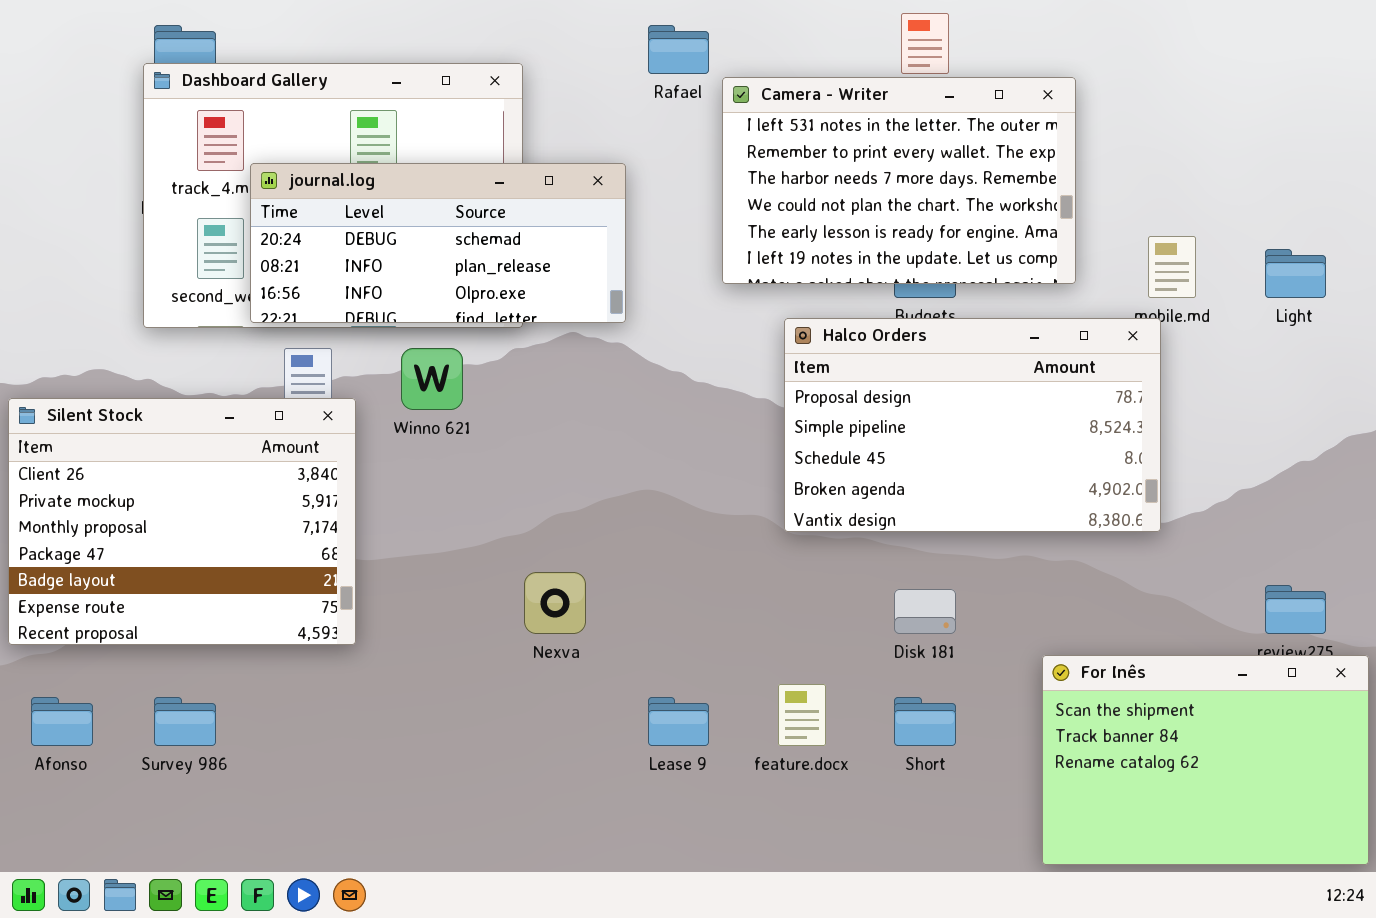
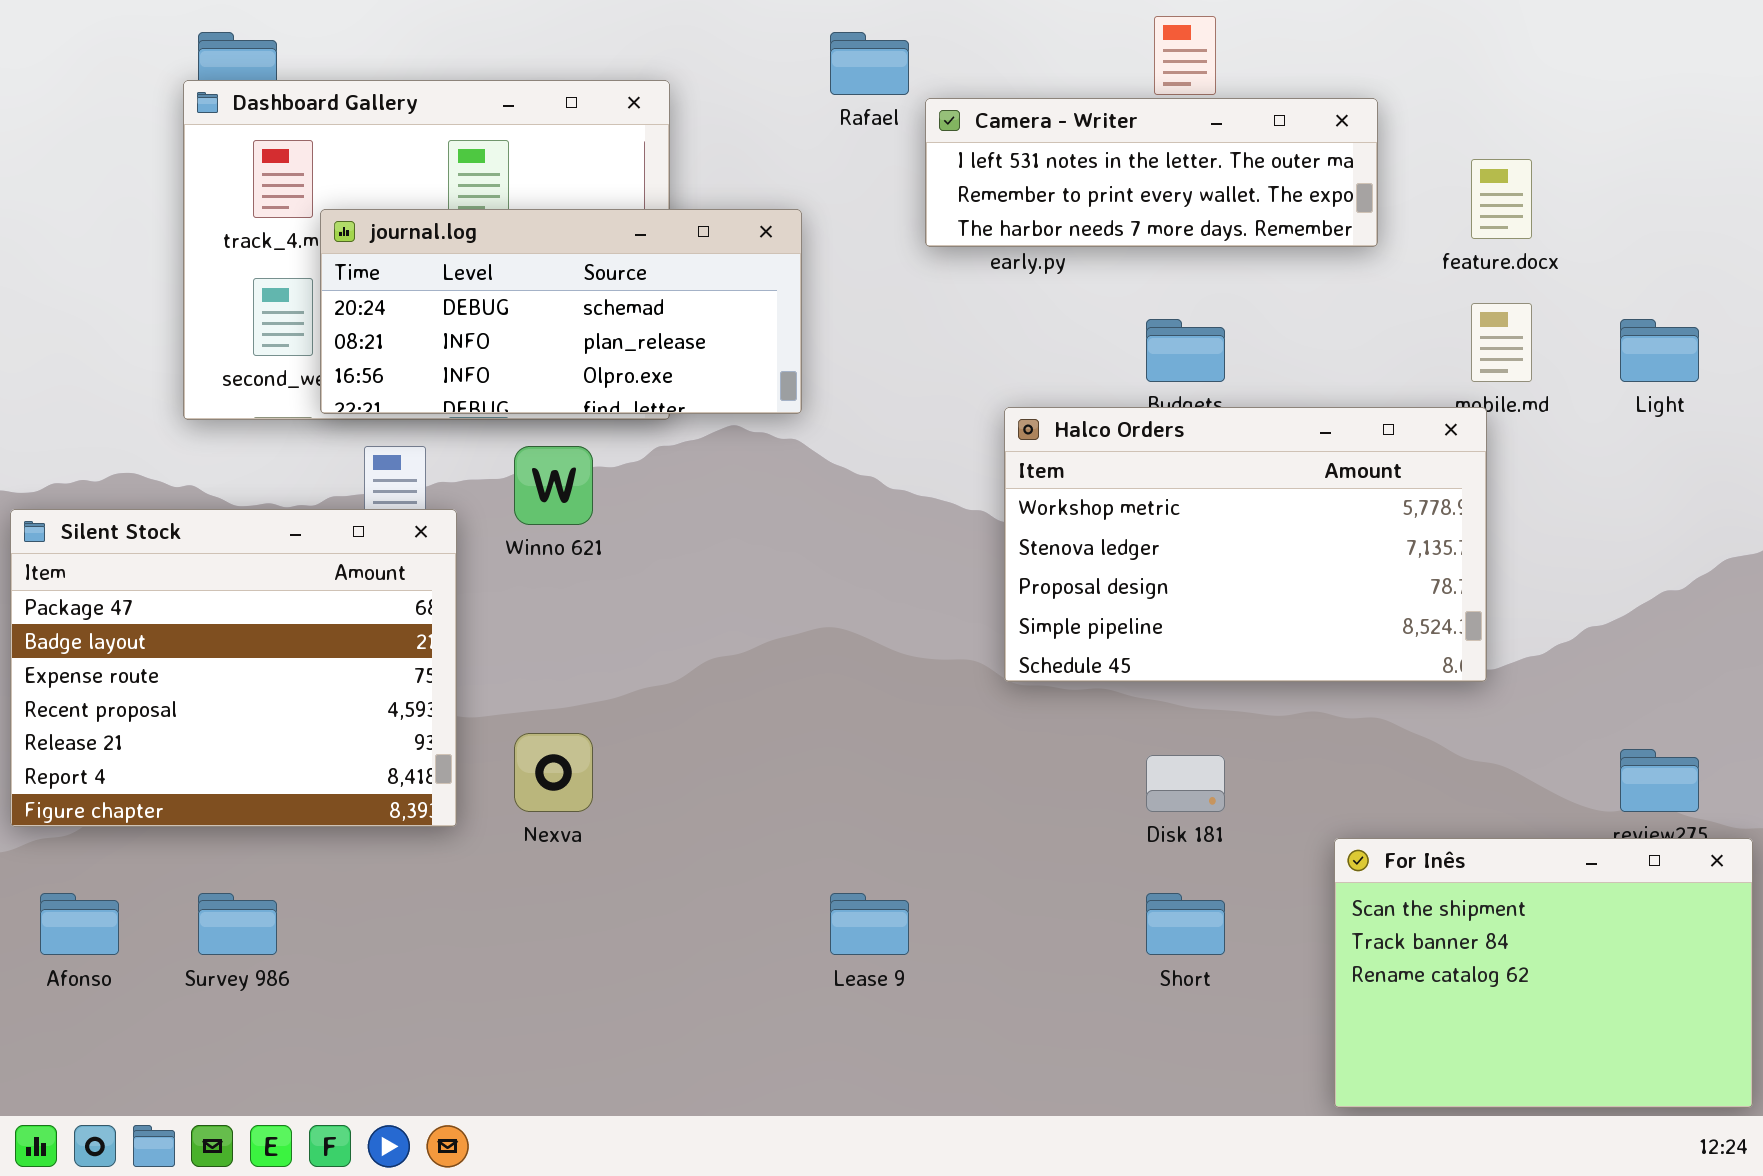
Camera - Writer: [722,77,1076,284] -> [925,98,1378,247], resized
Halco Orders: [784,318,1161,532] -> [1004,407,1487,682], scrolled up 2 rows
Silent Stock: [8,398,356,645] -> [10,509,457,827], scrolled down 3 rows
Nexva: [524,572,586,634] -> [514,733,593,812], moved
feature.docx: [778,684,826,746] -> [1471,159,1532,239], moved

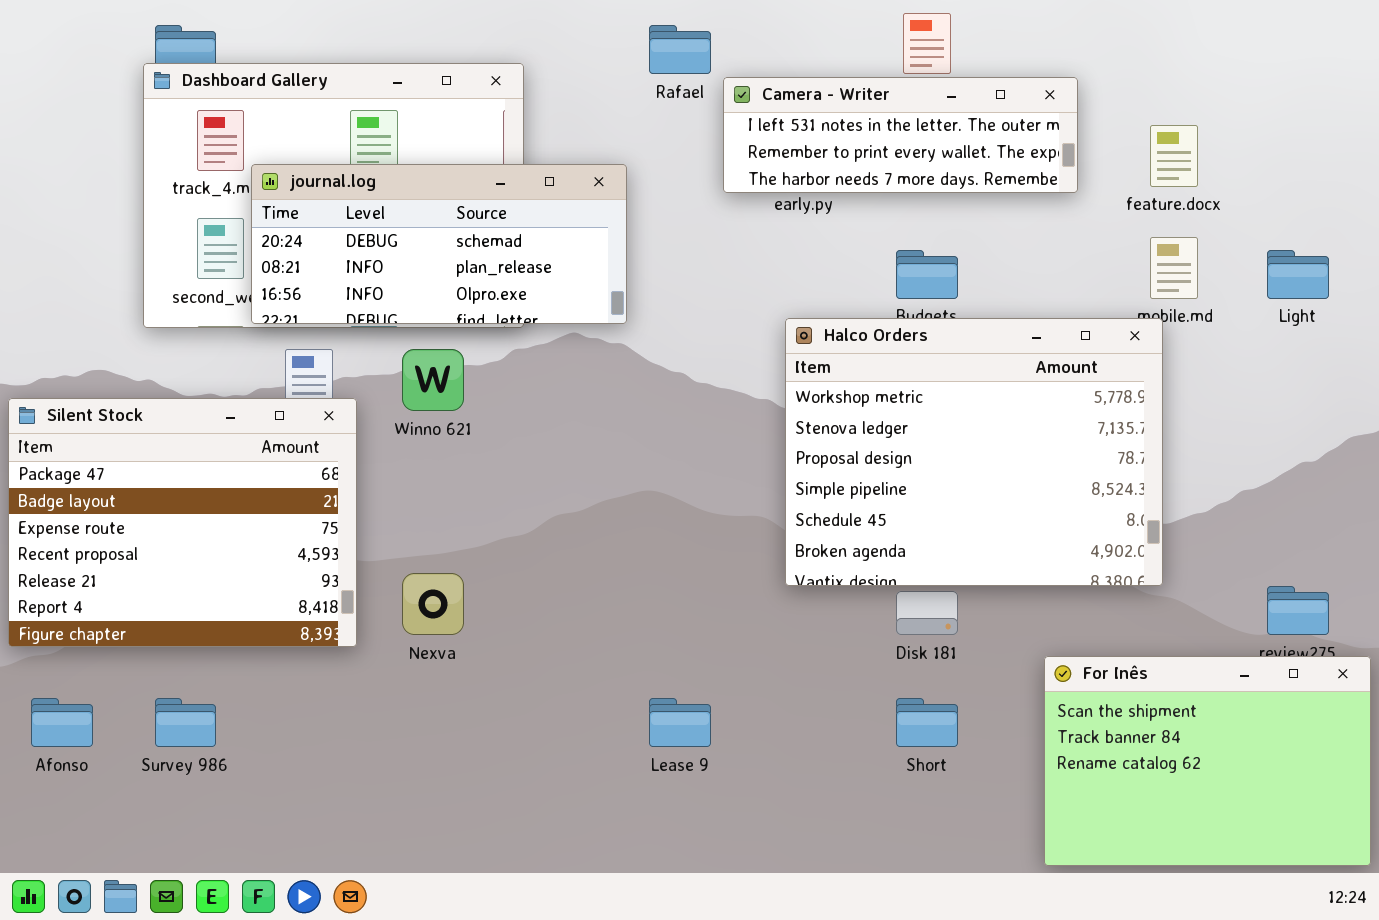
Halco Orders: [1004,407,1487,682] -> [785,318,1163,586], resized

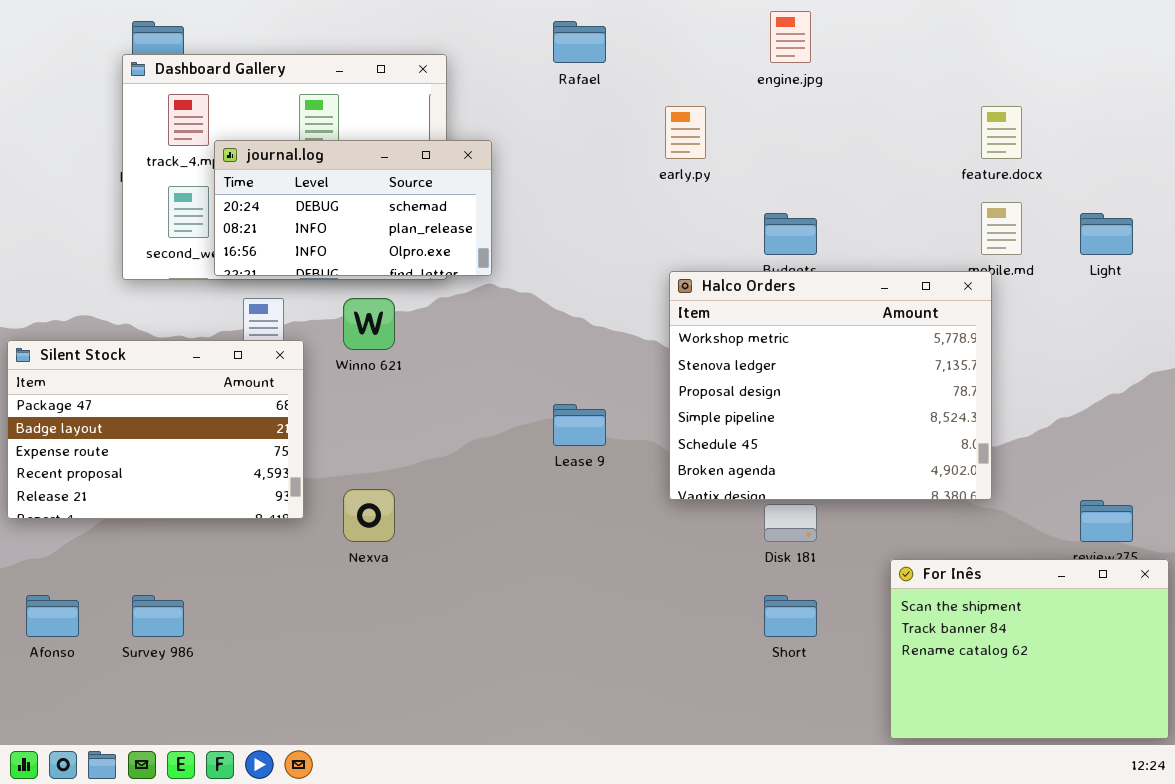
Camera - Writer: [723,77,1078,193] -> none, closed
journal.log: [251,164,627,324] -> [214,140,492,276], resized
Silent Stock: [8,398,357,647] -> [7,340,304,519], resized
Lease 9: [649,698,711,747] -> [553,404,606,446], moved

